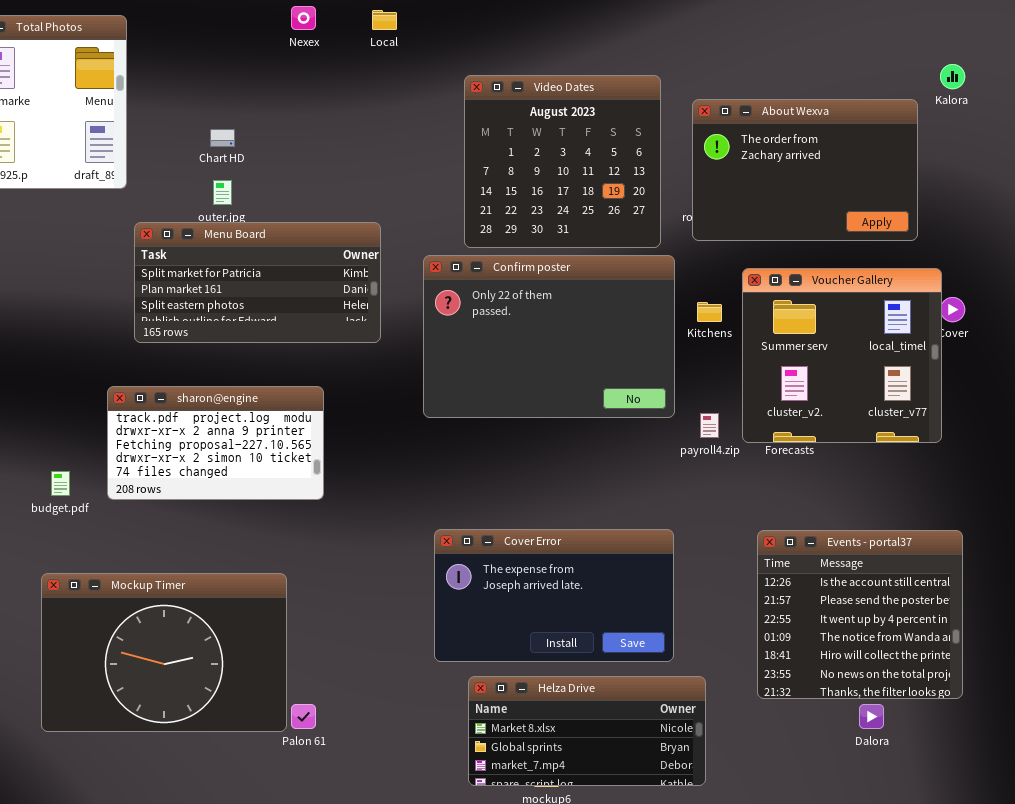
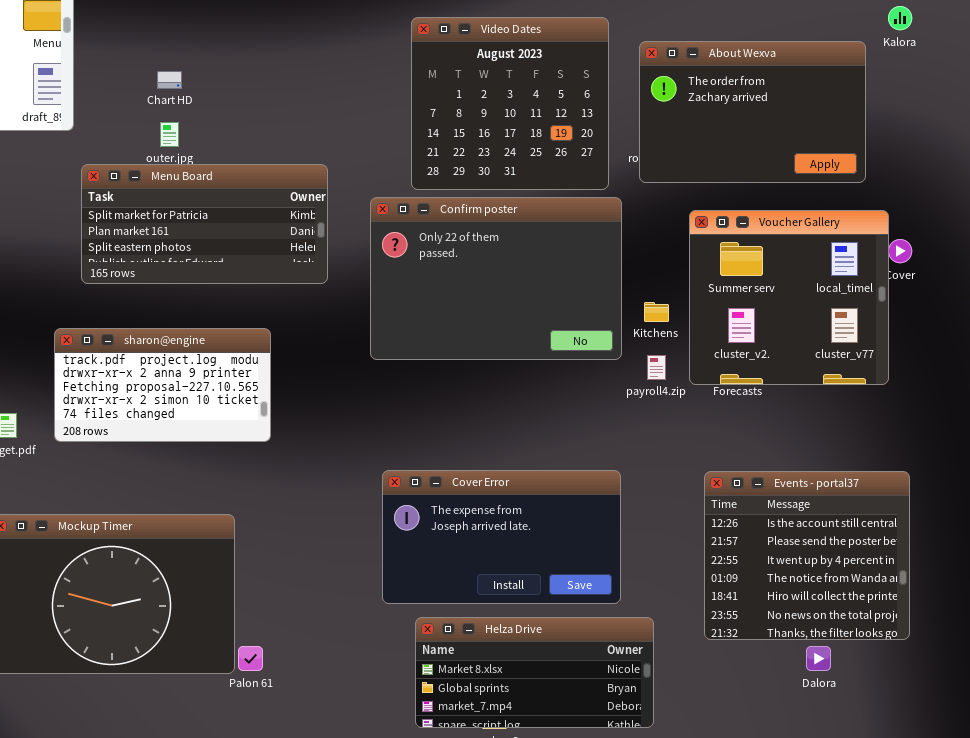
Kitchens: [697,302,722,322] -> [644,302,669,322], moved

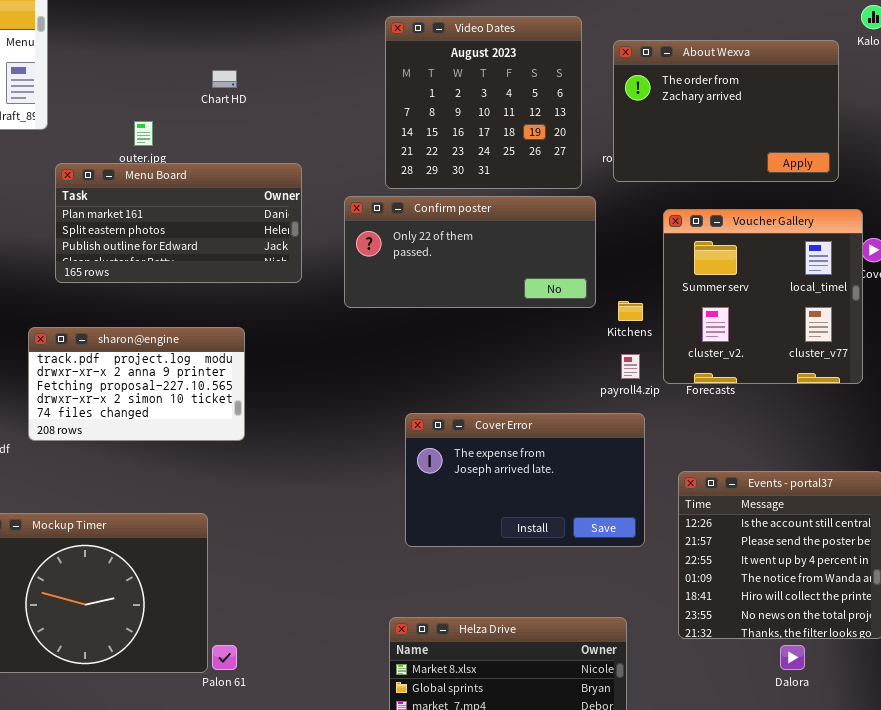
Chart HD: [157,71,182,89] -> [212,70,237,88], moved
Menu Board: [81,164,328,284] -> [55,163,302,283], scrolled down 1 row
Confirm poster: [370,197,622,360] -> [344,196,596,308], resized
Cover Error: [382,470,621,604] -> [405,413,645,547], moved

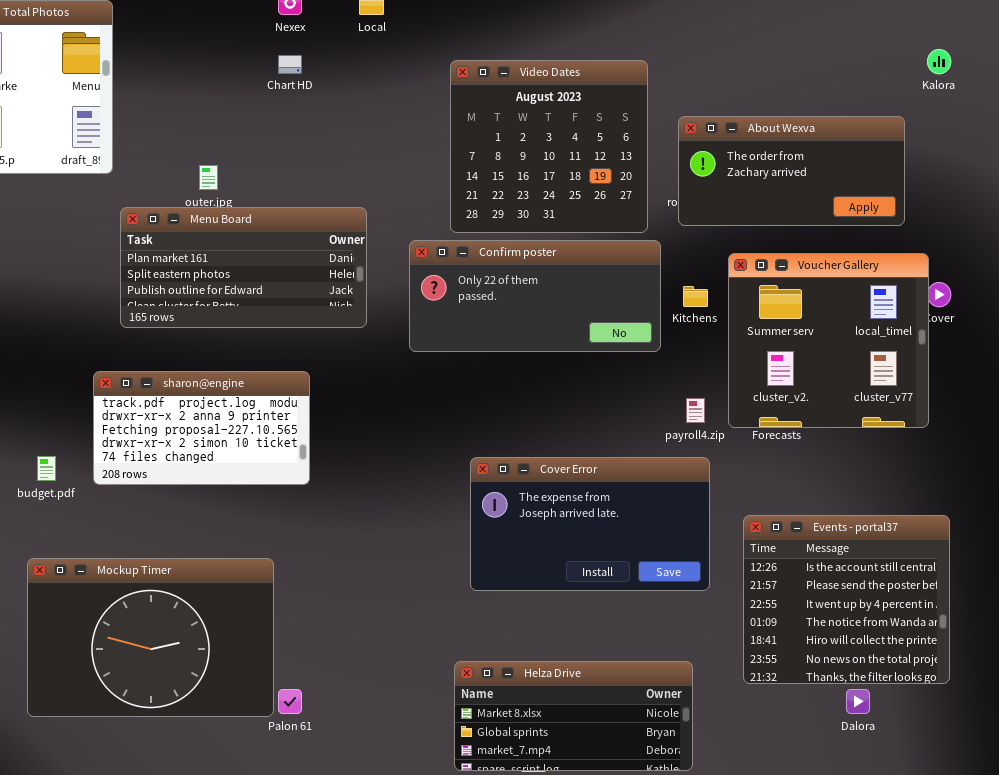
About Wexva: [613,40,839,182] -> [678,116,905,226], resized
Chart HD: [212,70,237,88] -> [278,55,302,74], moved
Kitchens: [618,301,643,321] -> [683,286,708,307], moved

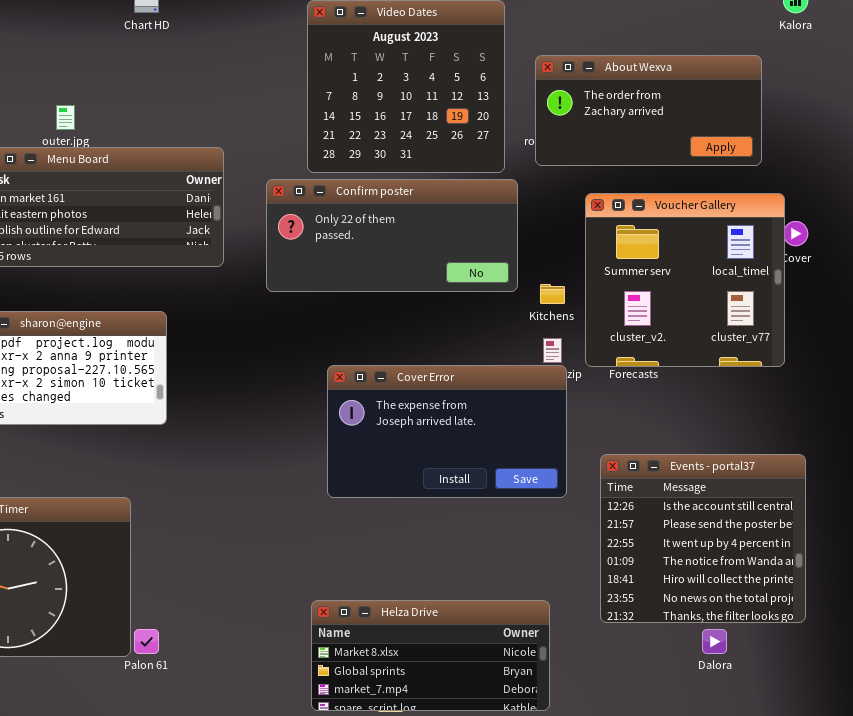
Kitchens: [683,286,708,307] -> [540,284,565,304], moved
Cover Error: [470,457,710,591] -> [327,365,567,498], moved

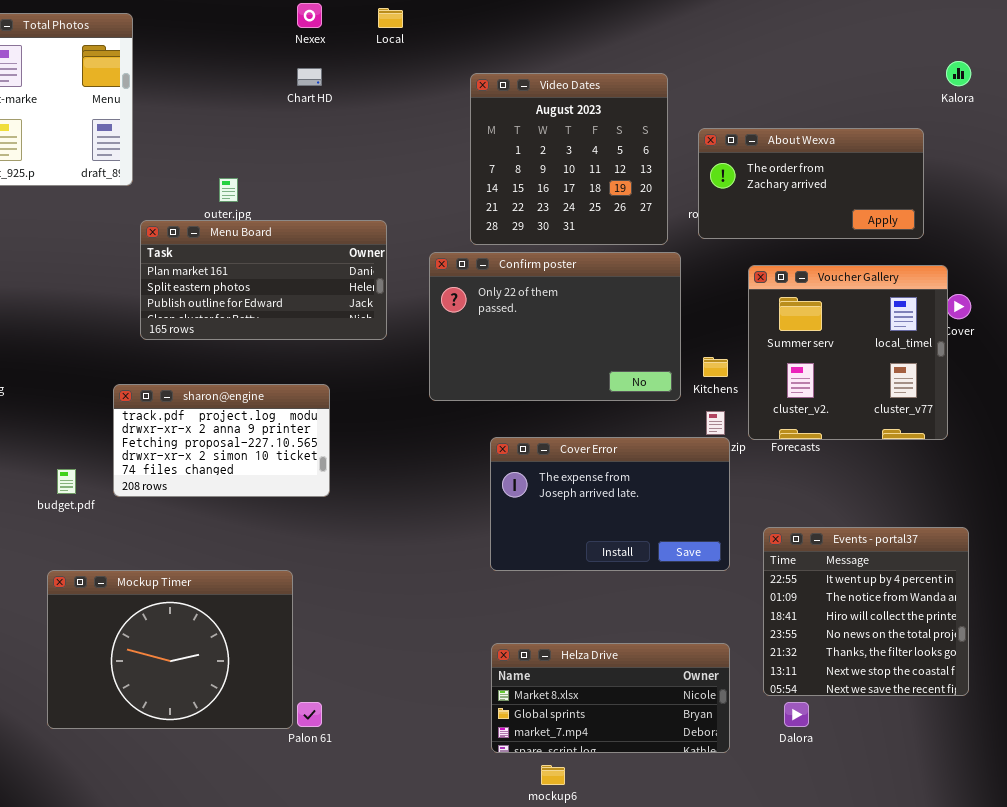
Confirm poster: [266,179,518,292] -> [429,252,681,401], resized
Events - portal37: [600,454,806,623] -> [763,527,969,696], scrolled down 2 rows
Helza Drive: [311,600,550,711] -> [491,643,730,753], moved
Dalora: [702,629,727,654] -> [784,702,809,727], moved

